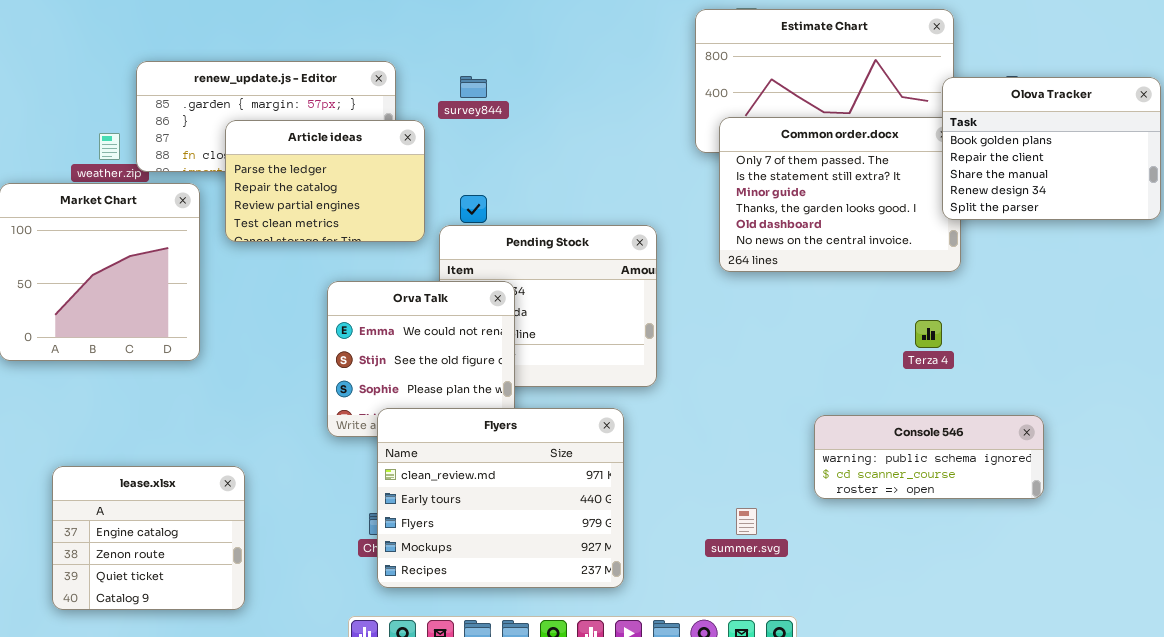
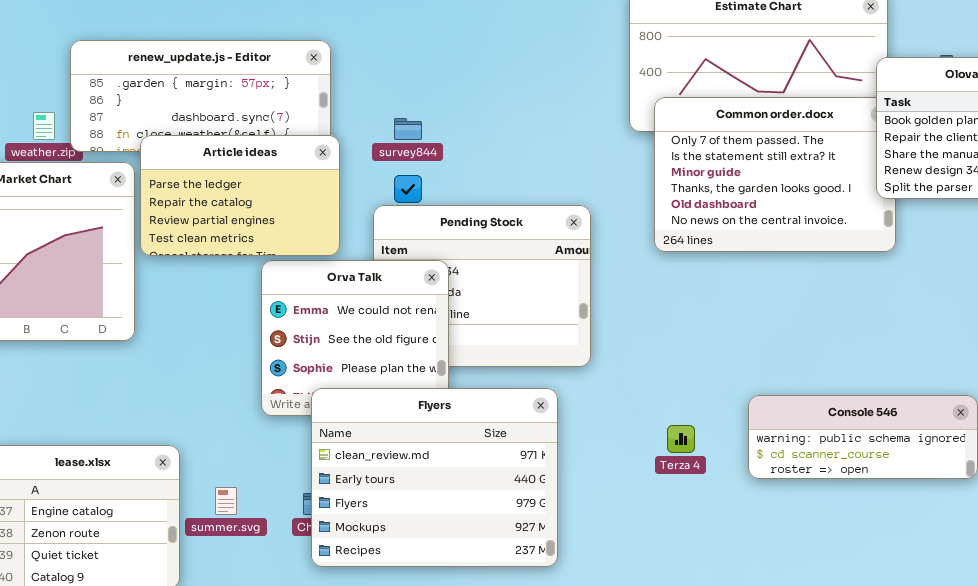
survey844: [460,76,487,98] -> [394,118,422,140], moved
Article ideas: [225,120,425,242] -> [140,135,340,256], moved
Terza 4: [915,320,942,348] -> [667,425,695,453], moved
summer.svg: [736,508,757,535] -> [215,487,237,515], moved

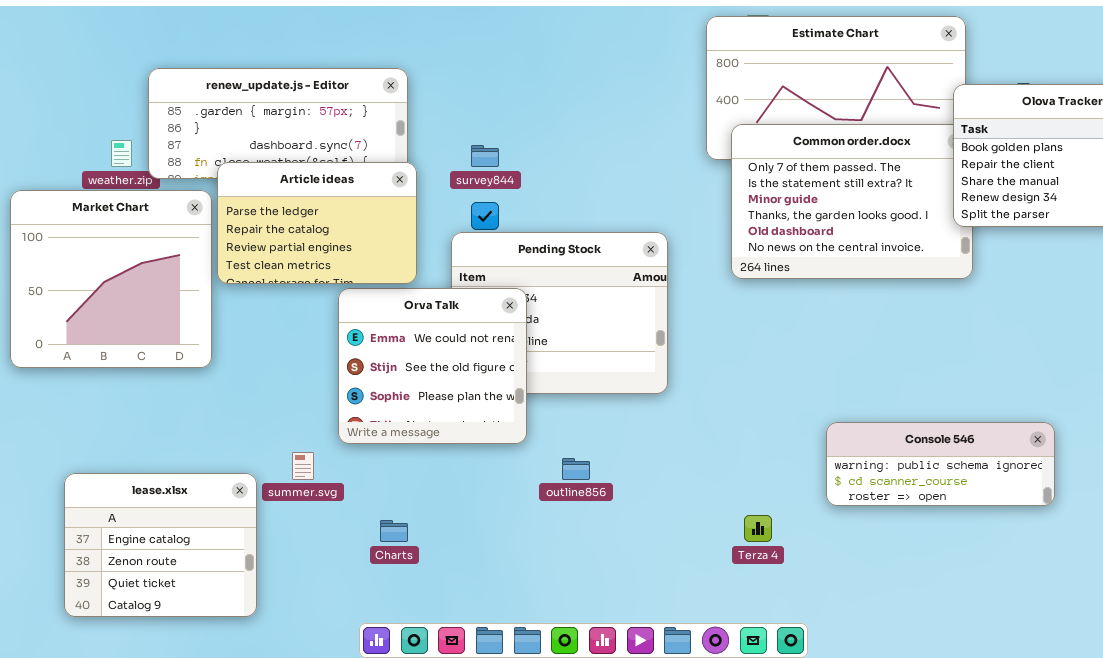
Flyers: [311,388,558,567] -> none, closed
Terza 4: [667,425,695,453] -> [744,515,772,542], moved
summer.svg: [215,487,237,515] -> [292,452,314,480], moved

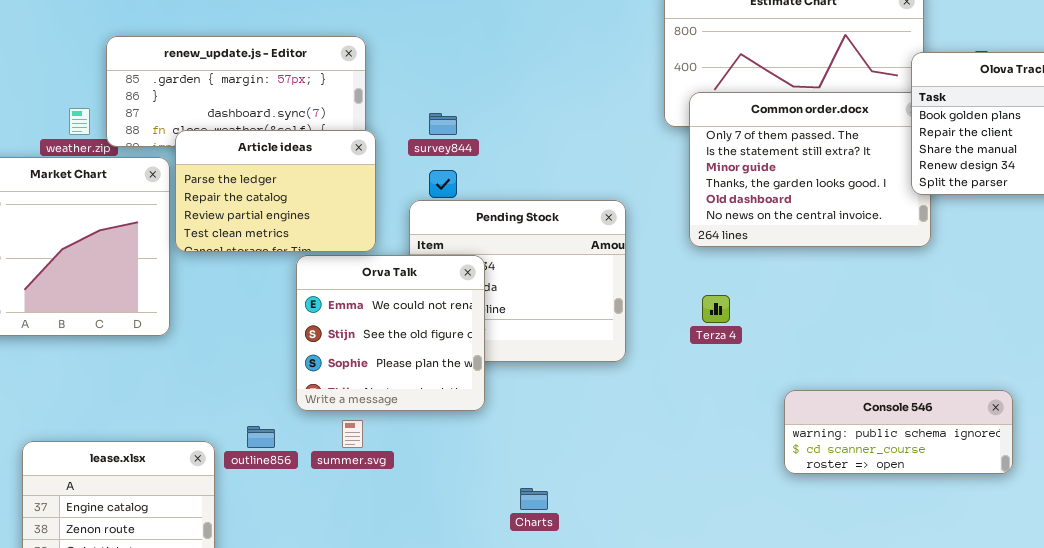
summer.svg: [292,452,314,480] -> [342,420,363,448], moved
outline856: [562,458,590,480] -> [247,426,275,448], moved
Terza 4: [744,515,772,542] -> [702,295,730,323], moved
Charts: [380,520,408,542] -> [520,488,548,510], moved

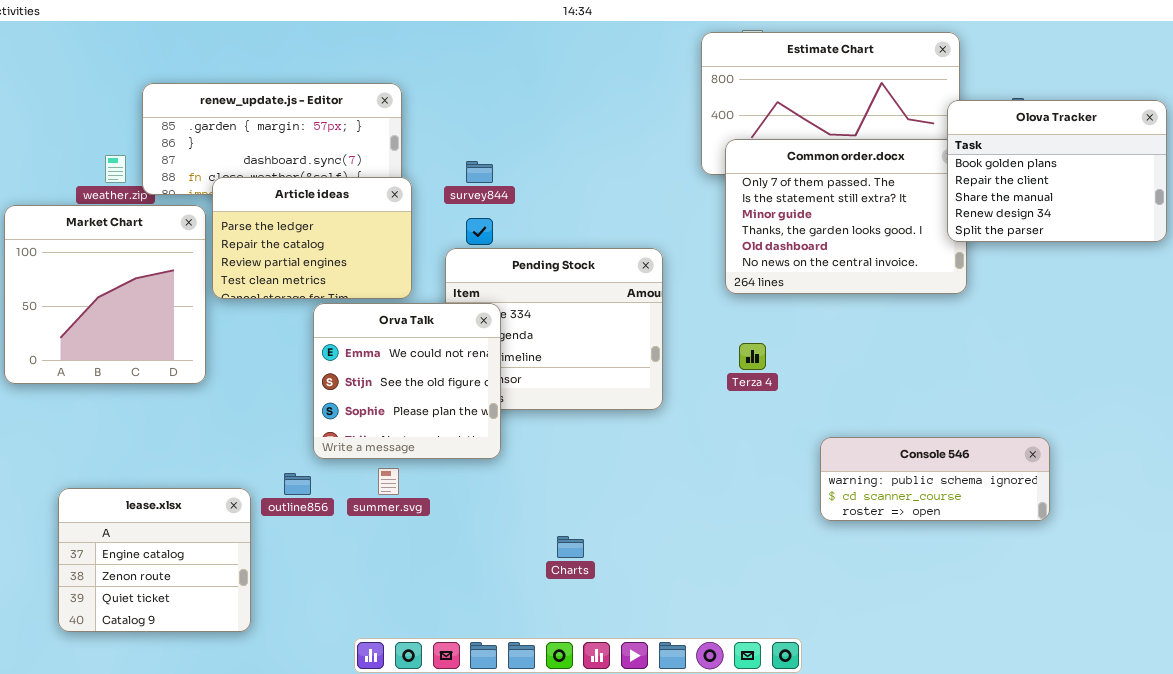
Orva Talk: [296,255,485,411] -> [313,303,501,459], moved

